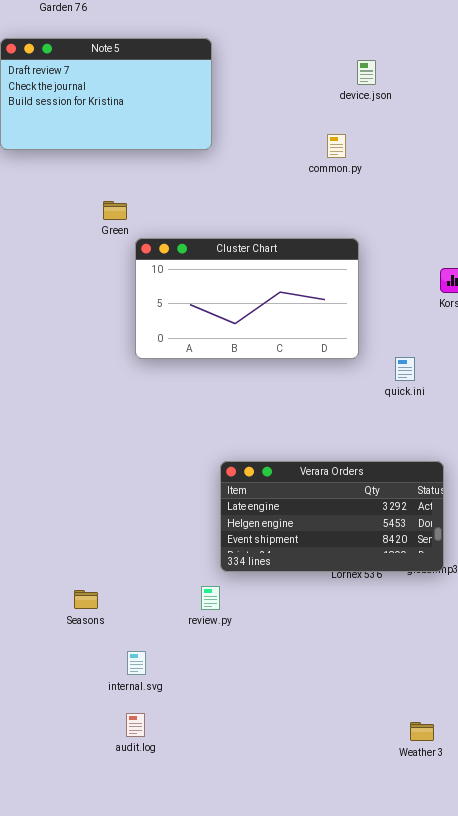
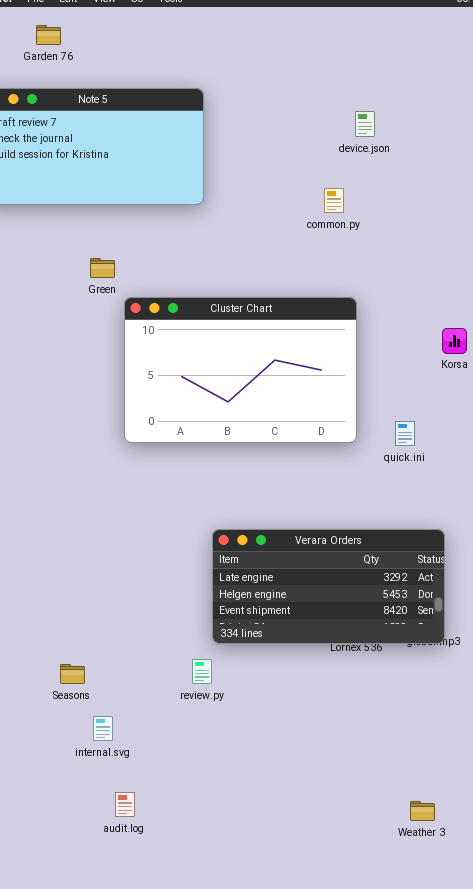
Cluster Chart: [135,238,359,359] -> [124,297,357,443], resized
internal.svg: [127,651,146,675] -> [93,716,113,741], moved

